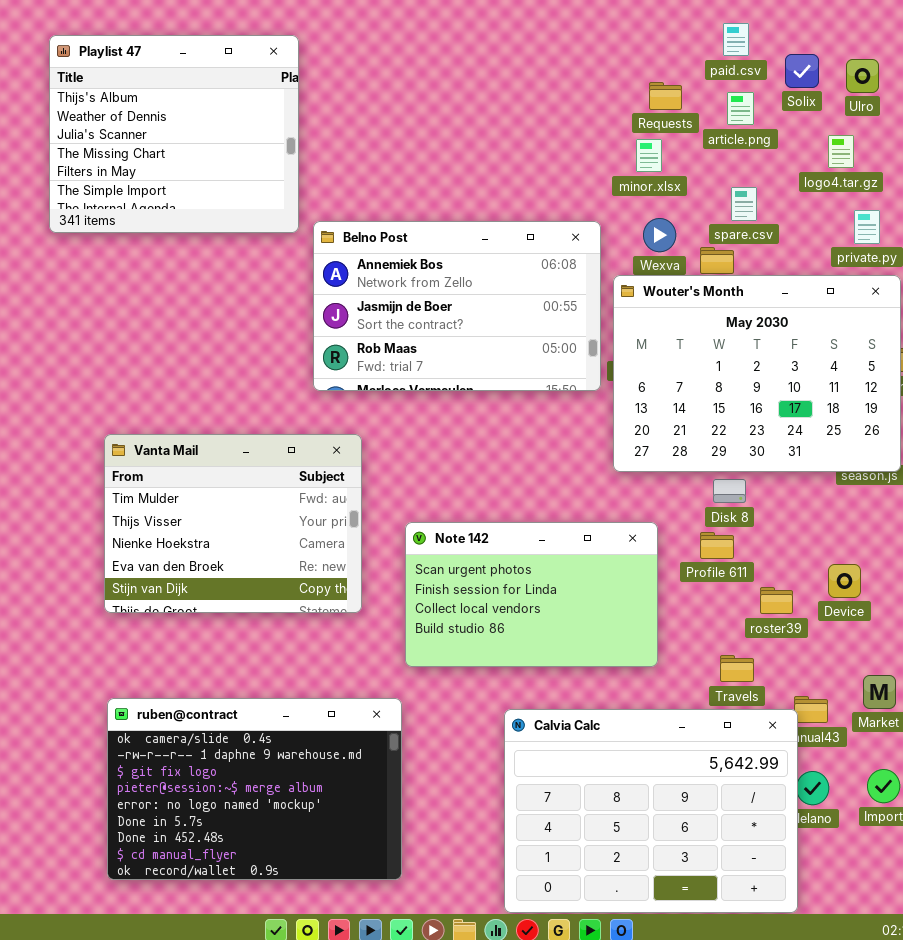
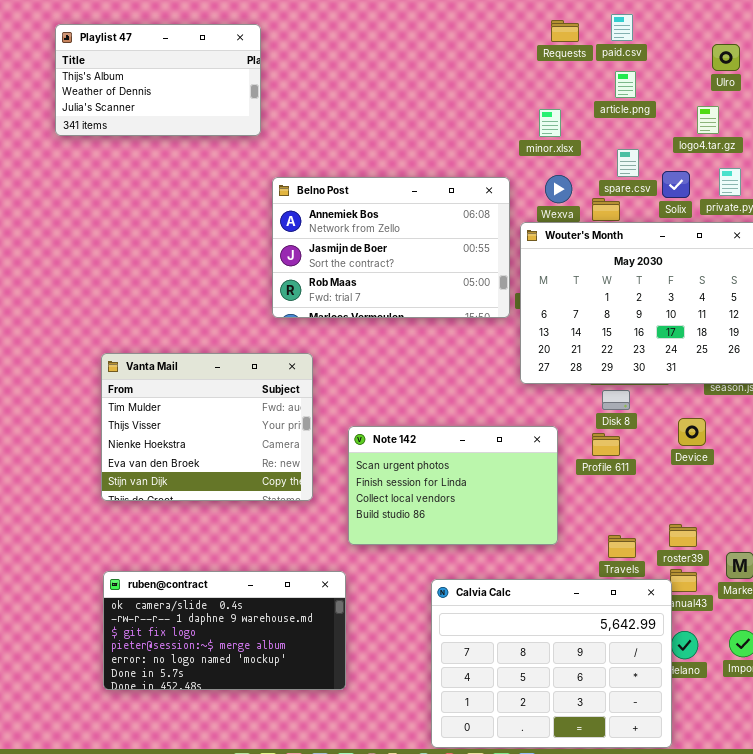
Playlist 47: [49,35,299,233] -> [55,24,261,136], resized
Solix: [785,54,819,88] -> [662,171,690,198], moved
Requests: [649,82,682,110] -> [551,20,579,42], moved
Device: [828,564,861,598] -> [678,418,706,446], moved
roster39: [760,587,793,614] -> [669,524,697,547], moved
ruben@contract: [107,698,402,880] -> [103,571,346,690], resized

